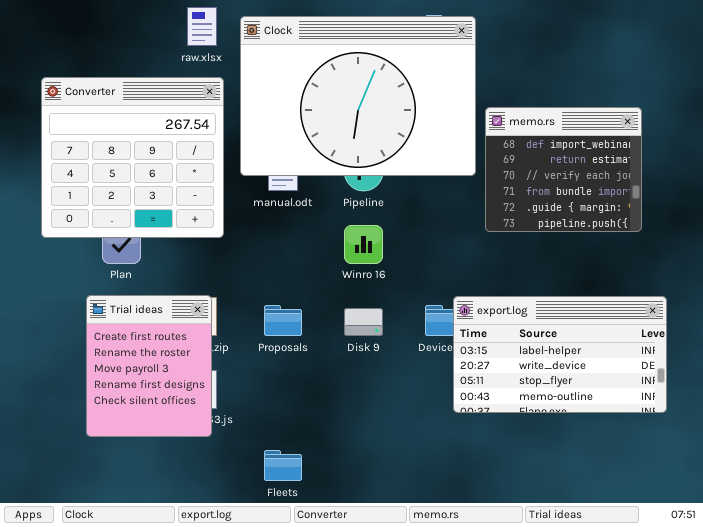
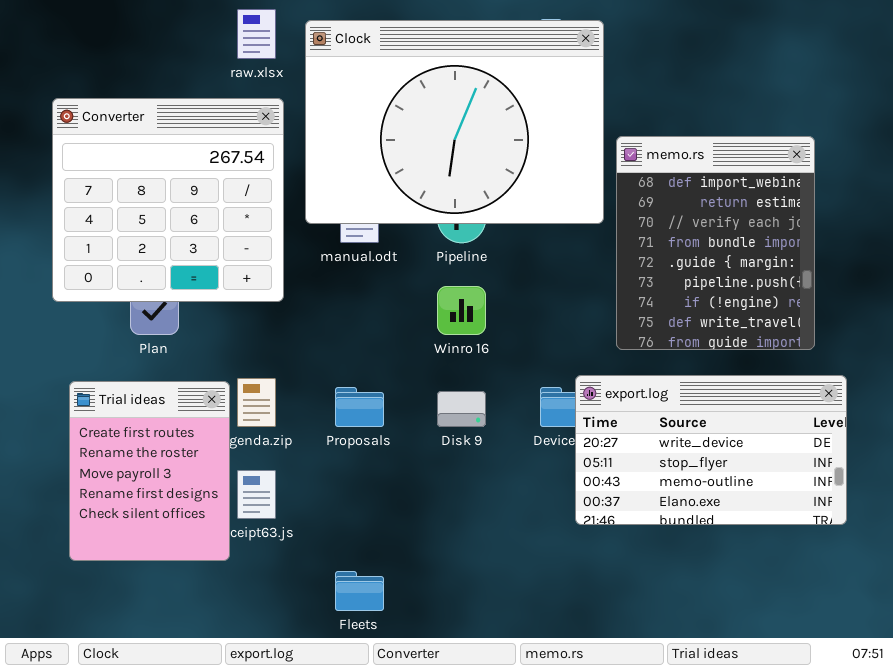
memo.rs: [485,107,642,232] -> [616,136,815,350], resized
Trial ideas: [86,295,212,437] -> [69,381,230,561], moved
export.log: [453,296,667,413] -> [575,375,847,525], scrolled down 1 row

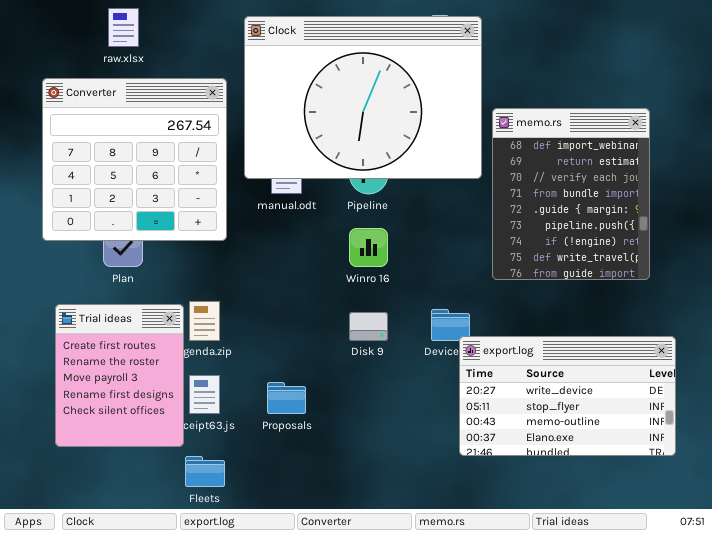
raw.xlsx: [237,9,276,59] -> [108,8,139,47], moved
export.log: [575,375,847,525] -> [459,336,676,456], moved
Proposals: [335,387,384,427] -> [267,382,306,414], moved
Fleets: [335,571,384,611] -> [185,456,225,487], moved

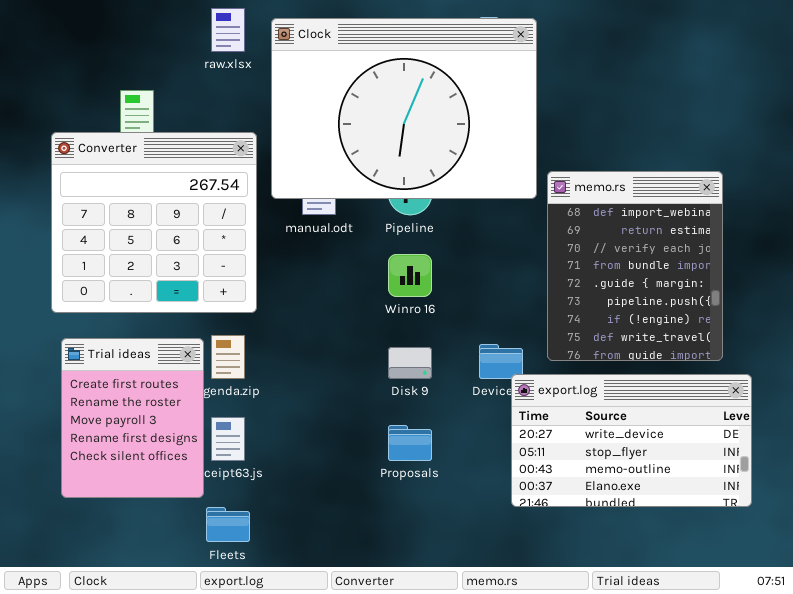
raw.xlsx: [108,8,139,47] -> [211,8,245,52], moved
Converter: [42,78,227,241] -> [51,132,257,313], moved
memo.rs: [492,108,650,280] -> [547,171,723,361], moved
Proposals: [267,382,306,414] -> [388,425,432,461], moved

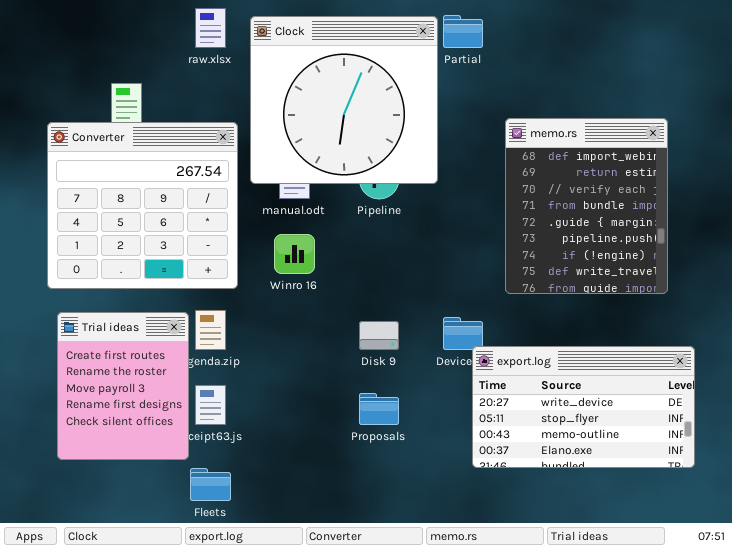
Clock: [271,18,537,199] -> [250,16,438,184], resized
memo.rs: [547,171,723,361] -> [505,118,668,294], moved
Winro 16: [388,254,432,297] -> [274,234,315,274], moved

